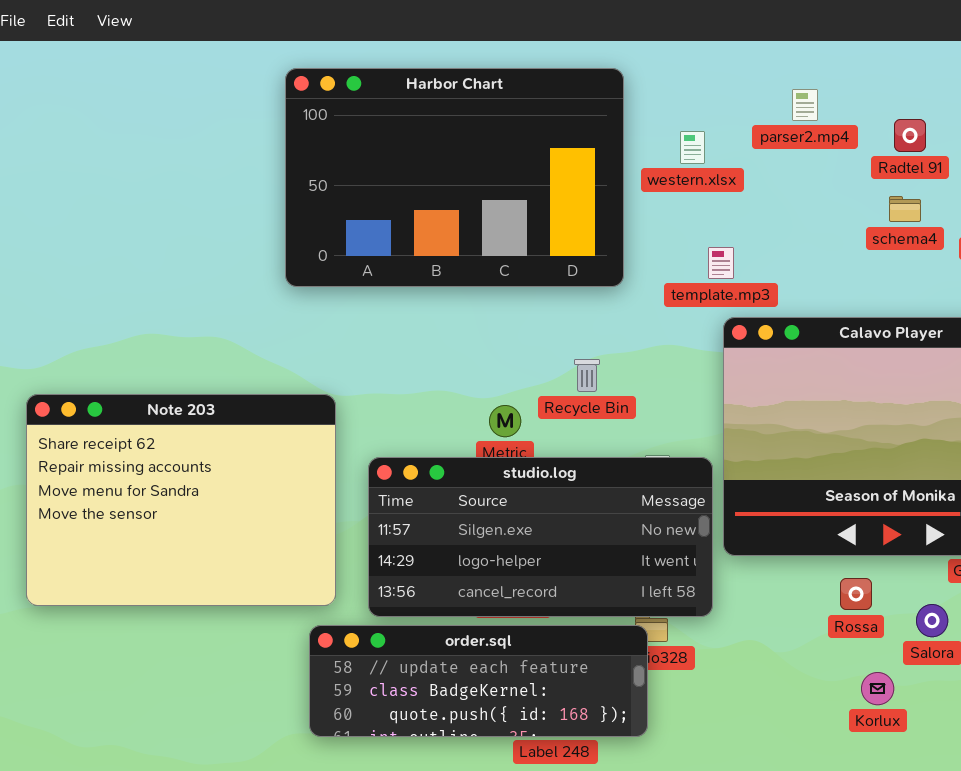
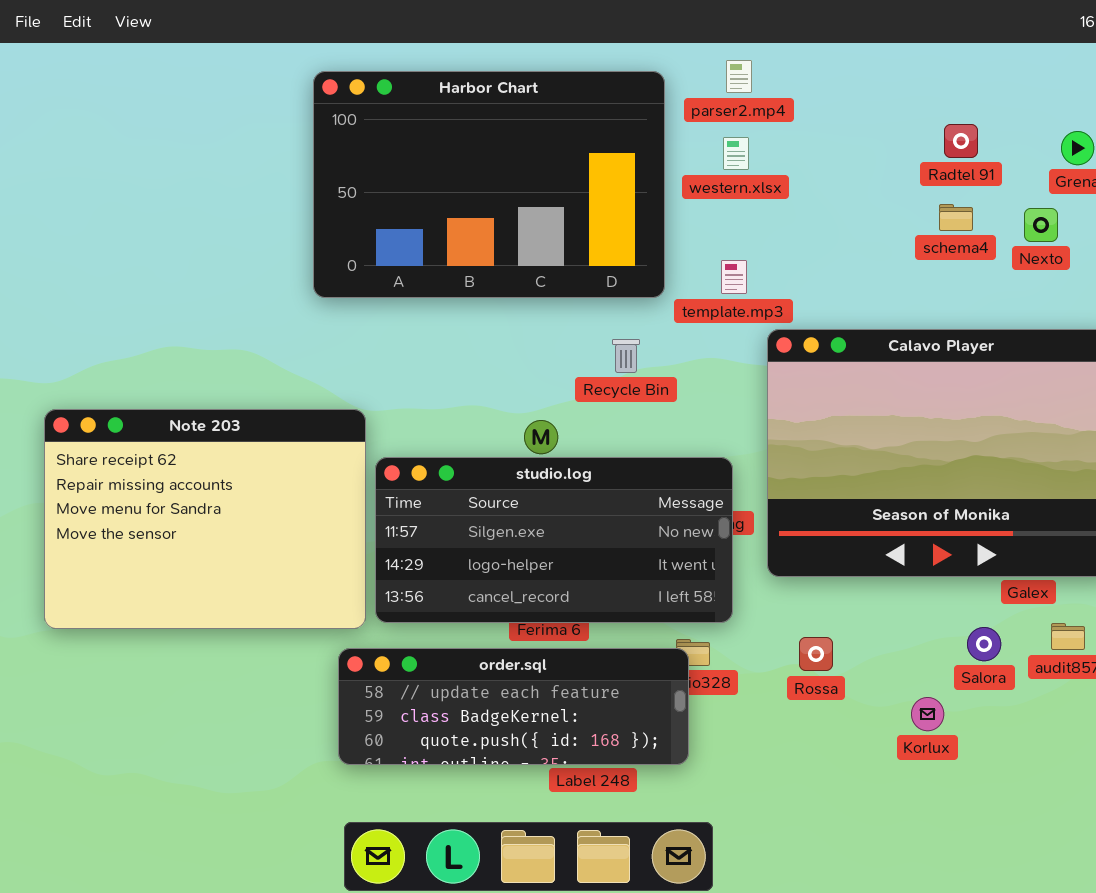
parser2.mp4: [792,89,818,121] -> [726,60,752,93], moved
template.mp3: [708,247,734,279] -> [721,260,747,294], moved
Recycle Bin: [574,359,600,392] -> [612,339,640,373], moved
studio.log: [368,457,713,617] -> [375,457,733,623], moved
Rossa: [840,578,872,610] -> [799,637,833,671], moved

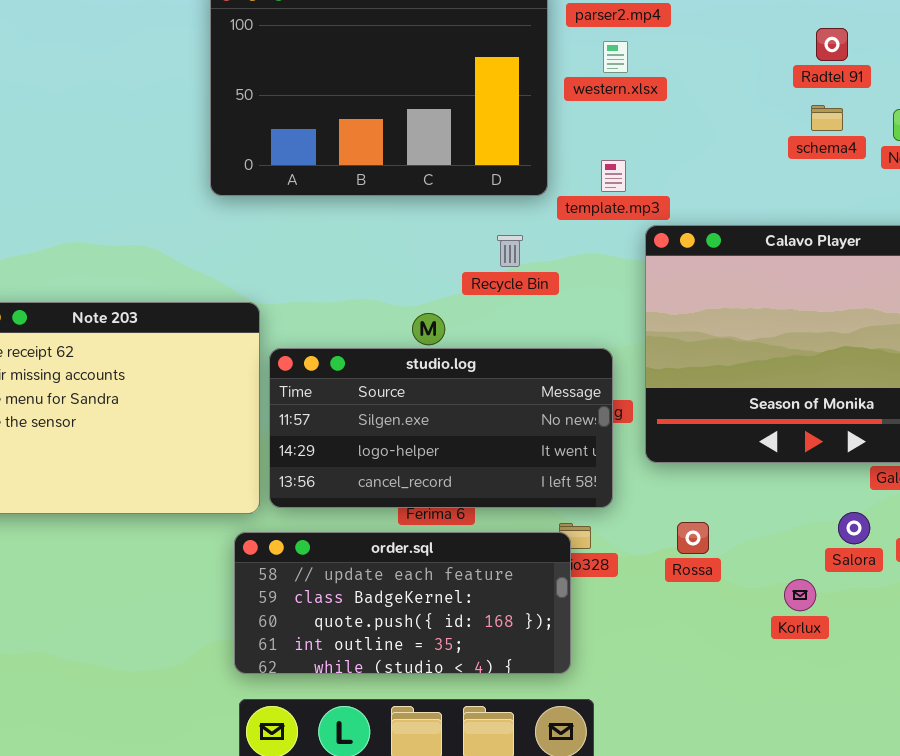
order.sql: [338,648,689,765] -> [234,532,571,674], resized

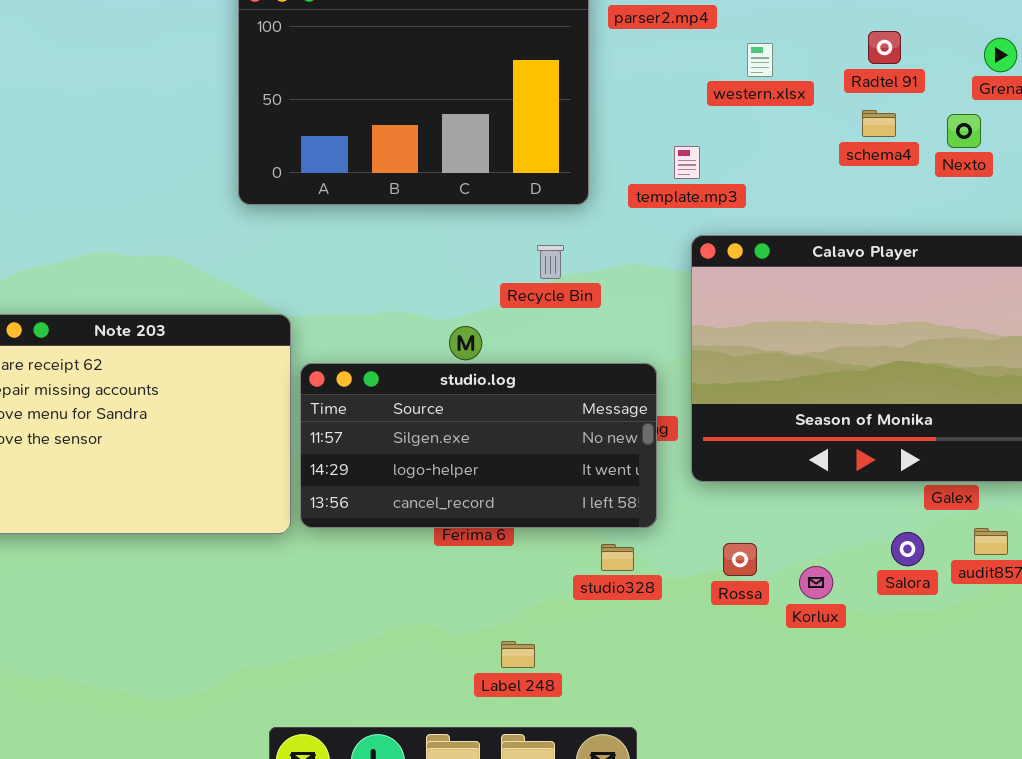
western.xlsx: [603,41,628,73] -> [747,43,773,77], moved
template.mp3: [601,160,626,192] -> [674,146,700,179], moved
order.sql: [234,532,571,674] -> none, closed
Korlux: [784,579,816,611] -> [799,566,833,599], moved

